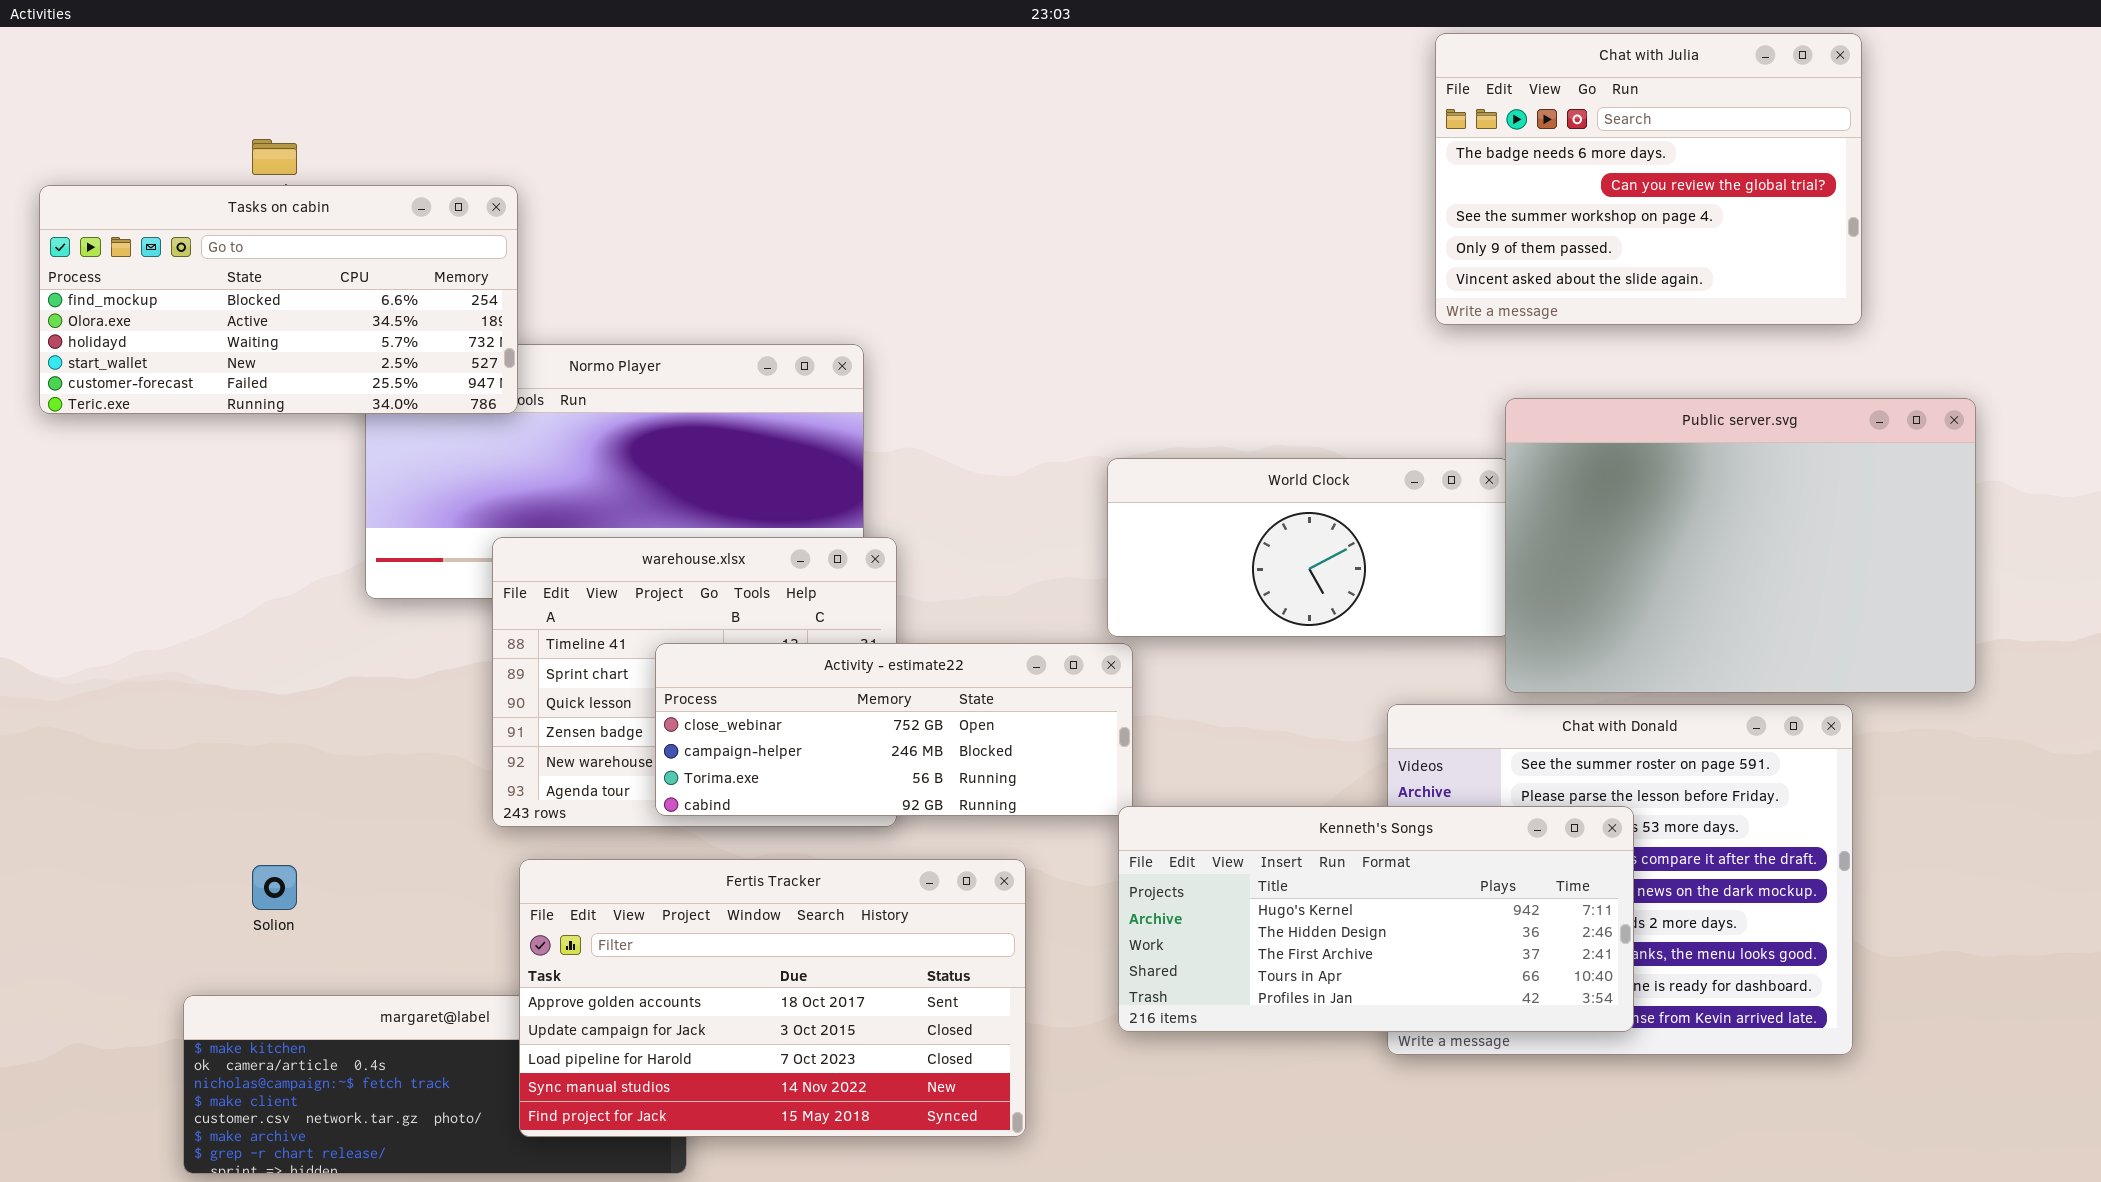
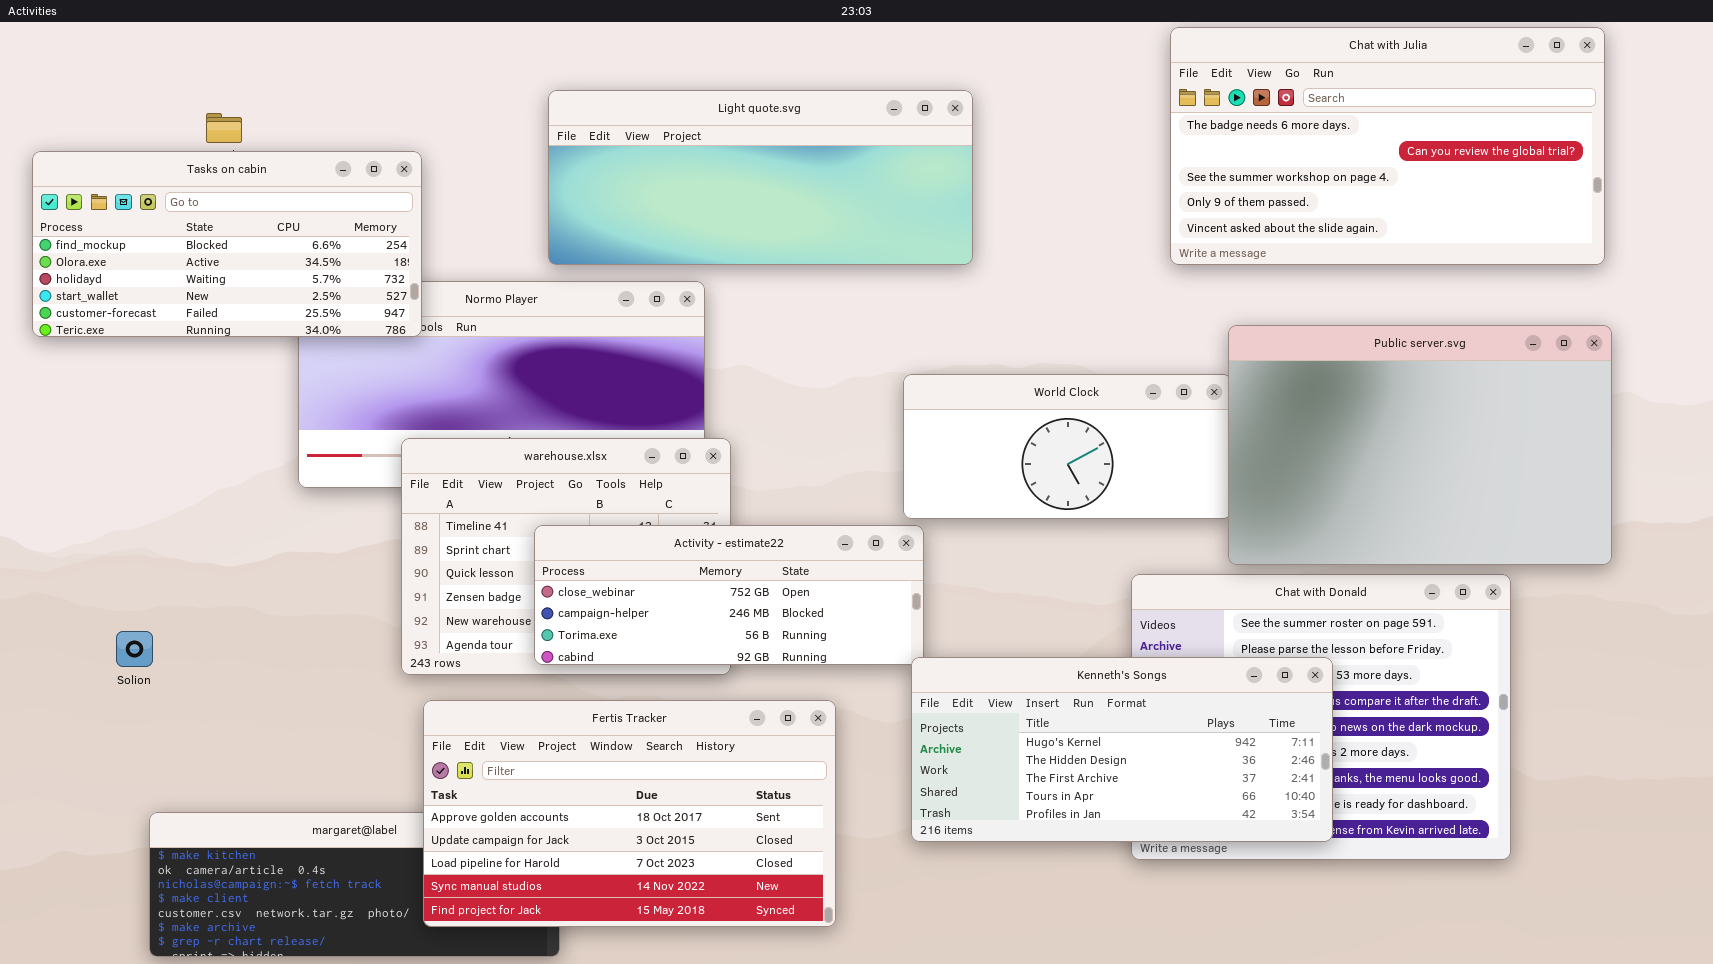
Chat with Julia: [1435,33,1862,325] -> [1170,27,1605,265], resized
Light quote.svg: none -> [548,90,973,265], opened
Solion: [252,865,297,910] -> [116,631,153,667], moved

